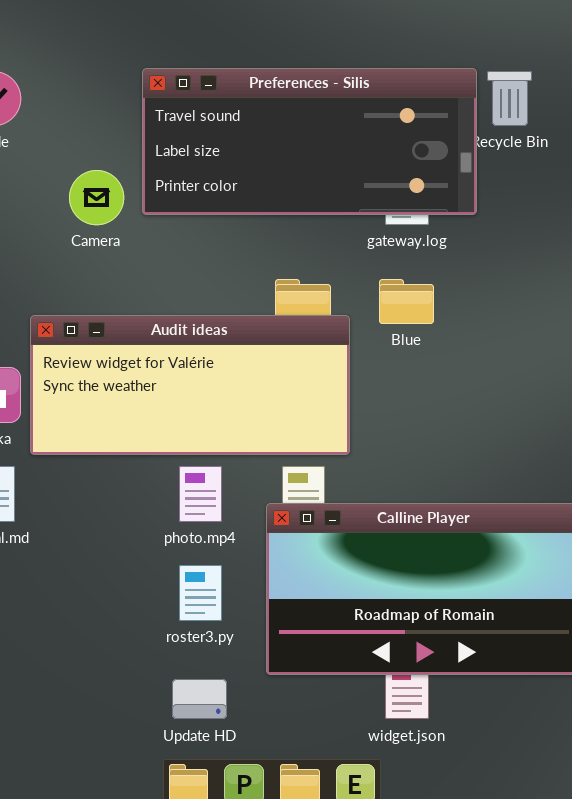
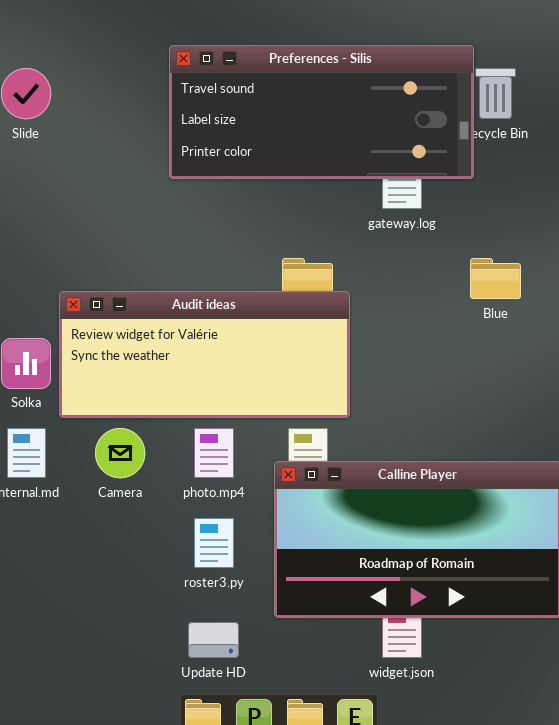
Preferences - Silis: [142,68,477,215] -> [169,45,474,179], moved
Camera: [69,170,124,225] -> [95,428,145,478], moved
Blue: [379,279,434,324] -> [470,258,521,299], moved

